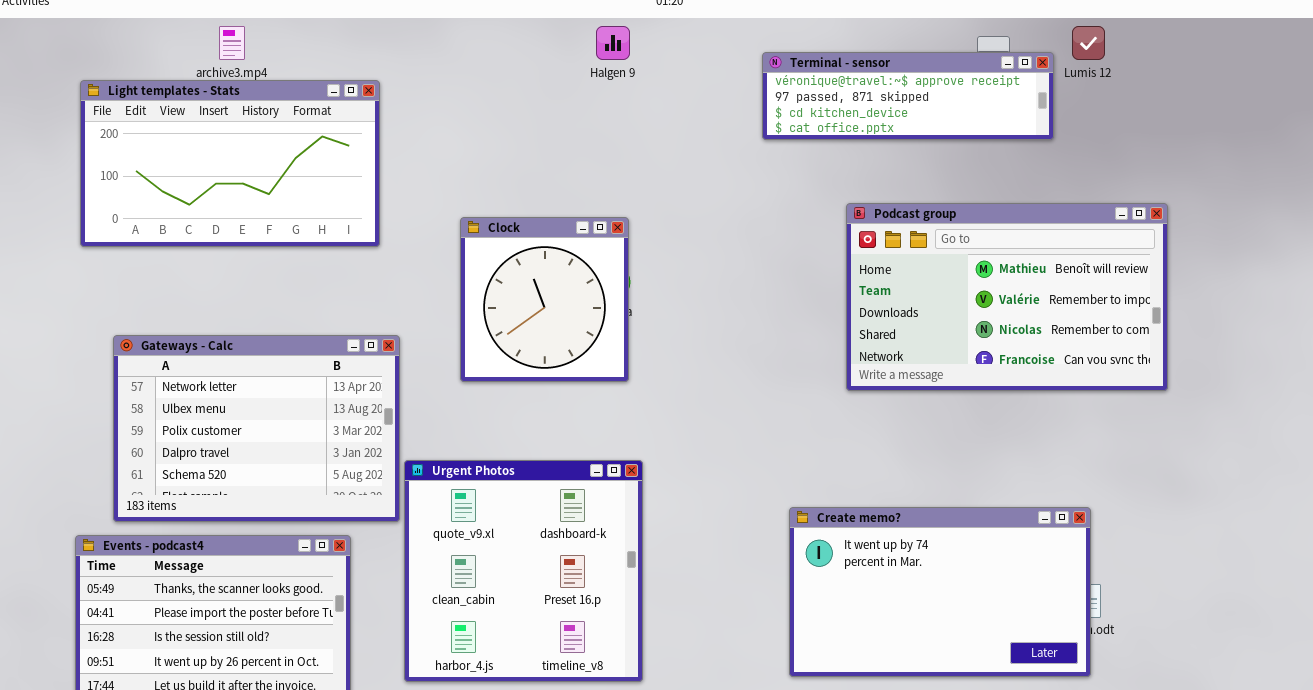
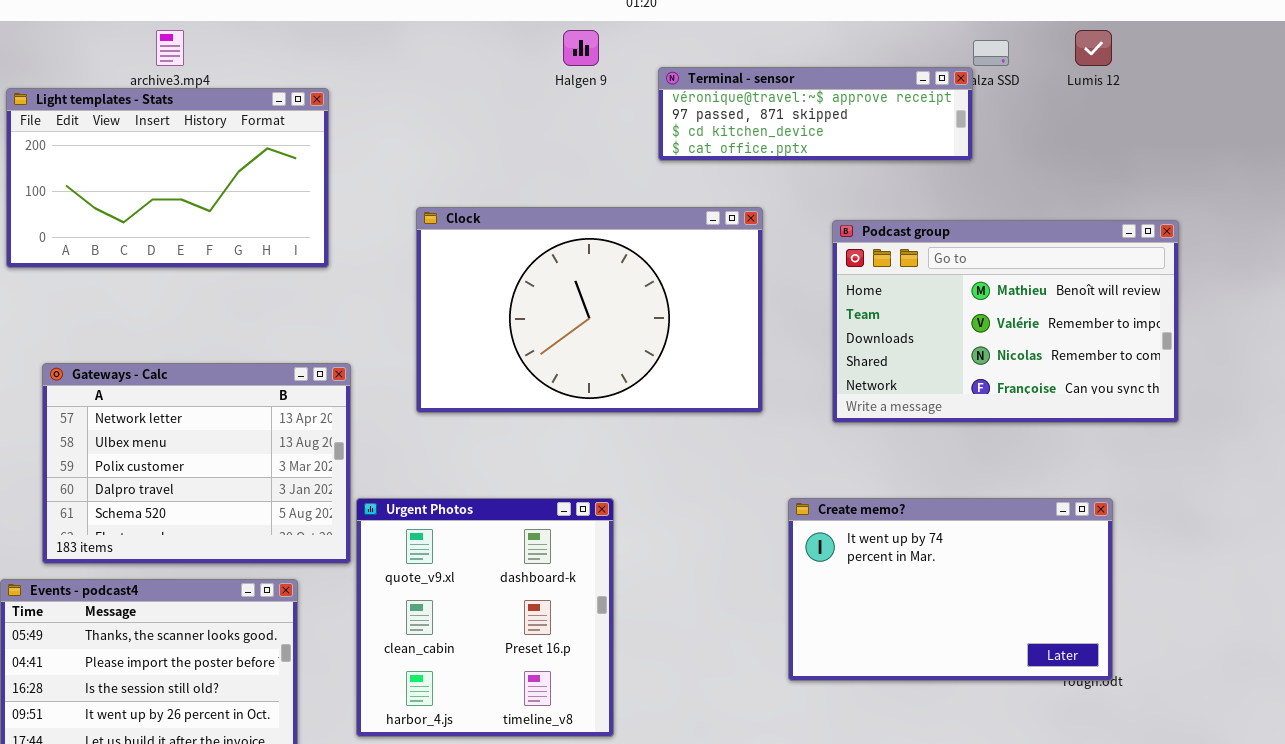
Terminal - sensor: [762,52,1054,140] -> [658,67,973,161], moved
Clock: [460,217,629,382] -> [416,207,763,413], resized
Create memo?: [789,507,1091,677] -> [788,498,1113,681], moved

